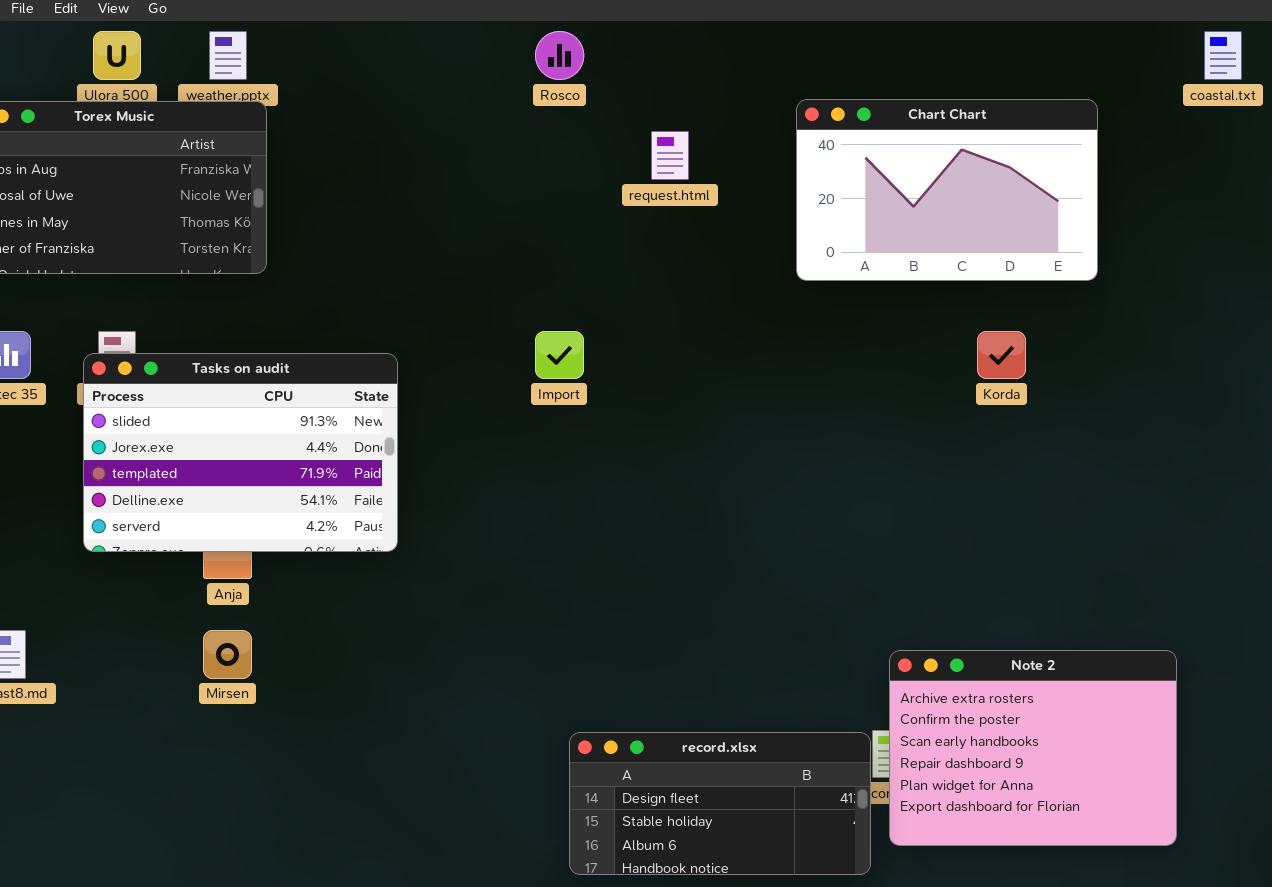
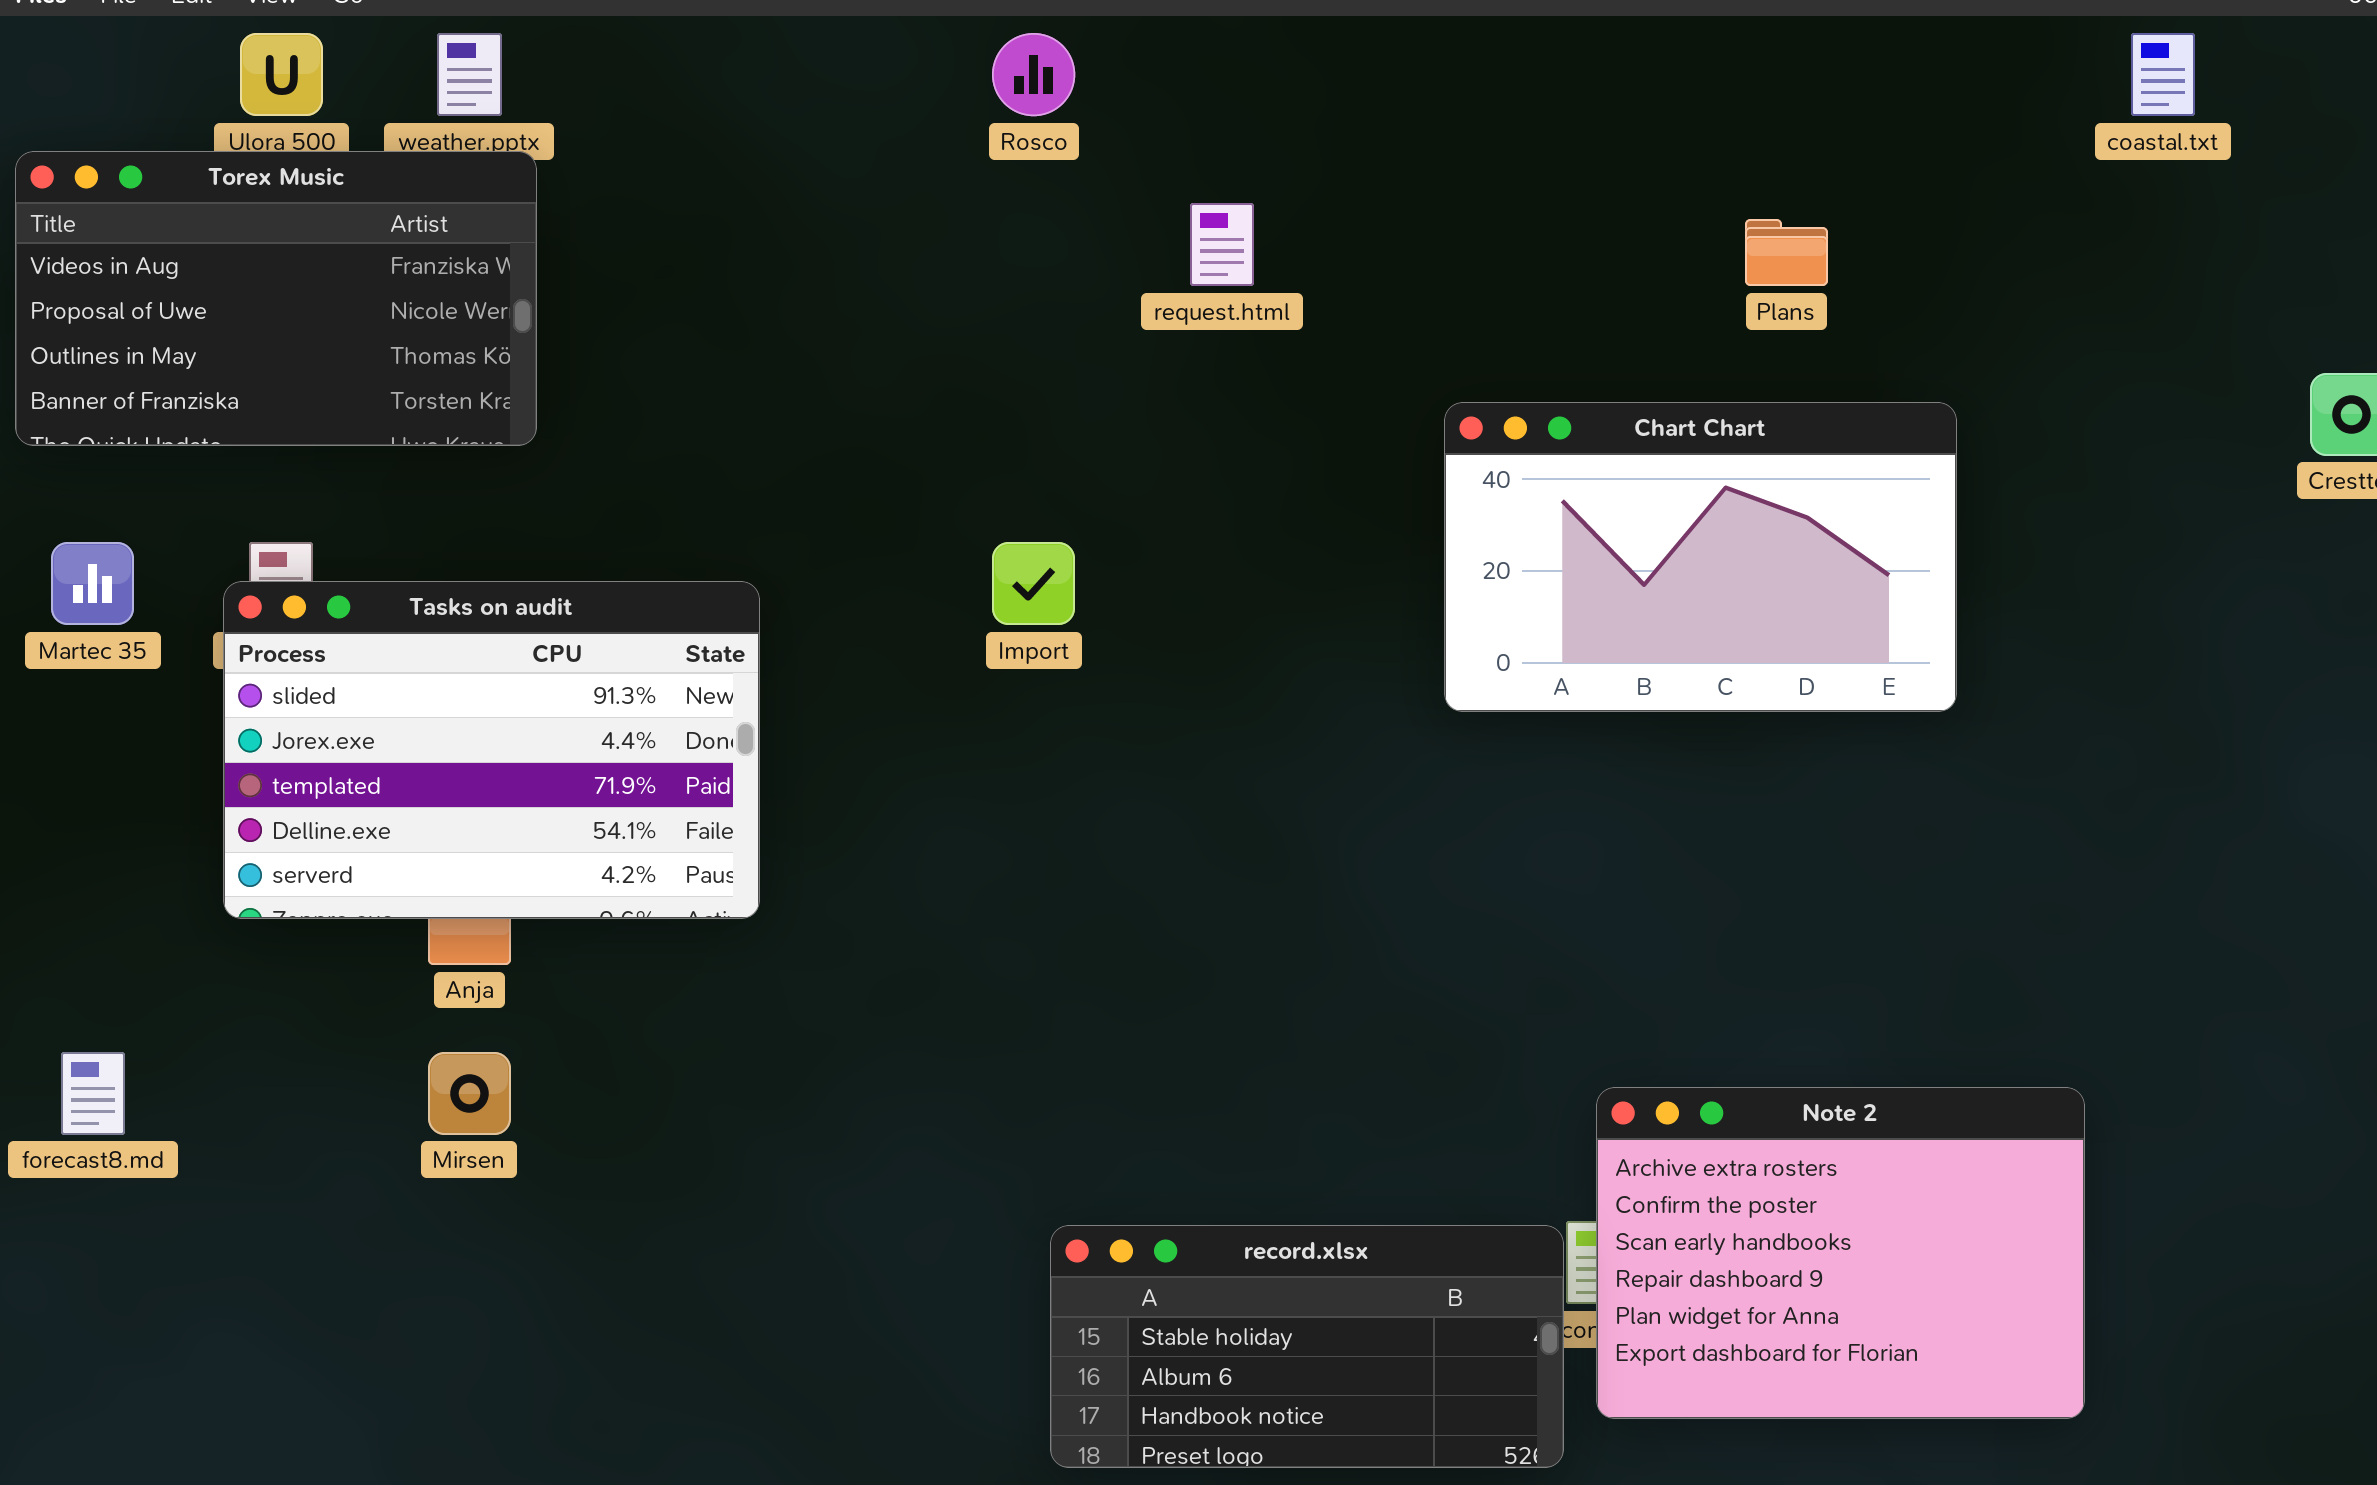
Chart Chart: [796,99,1098,281] -> [1444,402,1957,712], moved
record.xlsx: [569,732,871,875] -> [1050,1225,1564,1468], scrolled down 1 row

